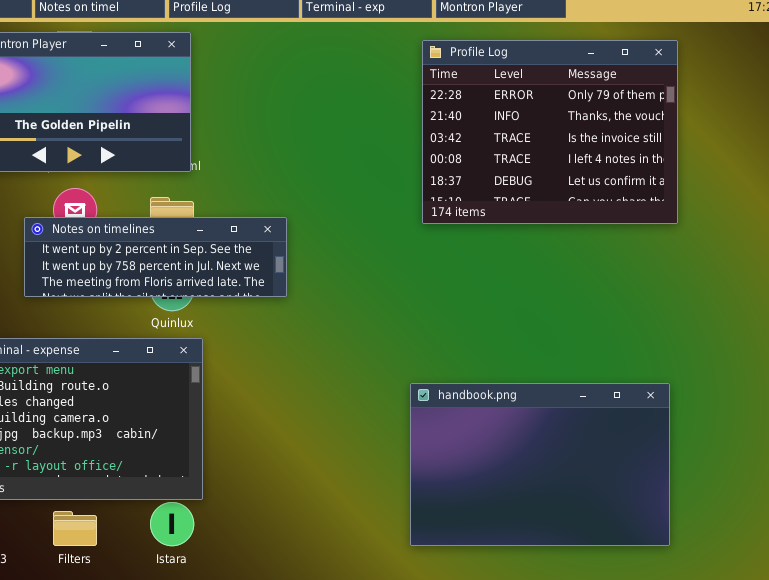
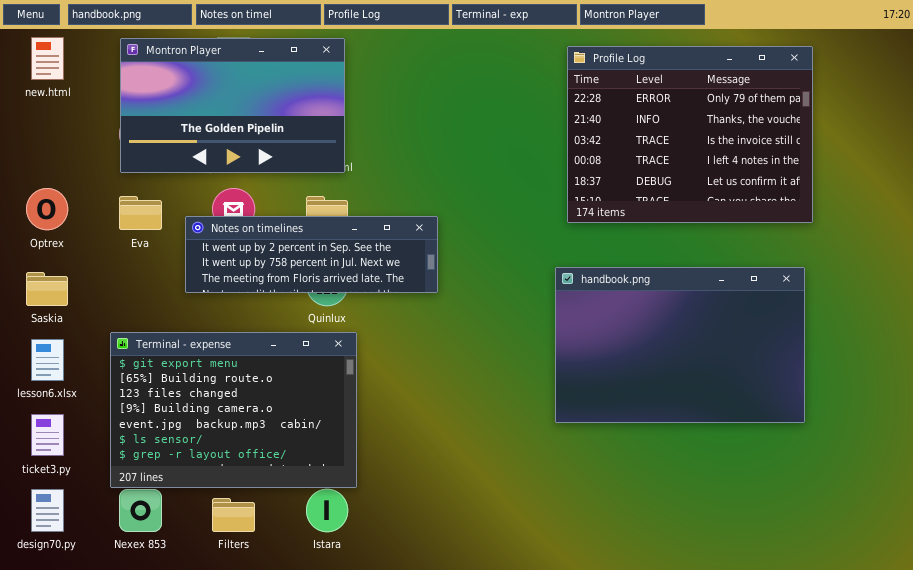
handbook.png: [410,383,670,546] -> [555,267,805,423], moved

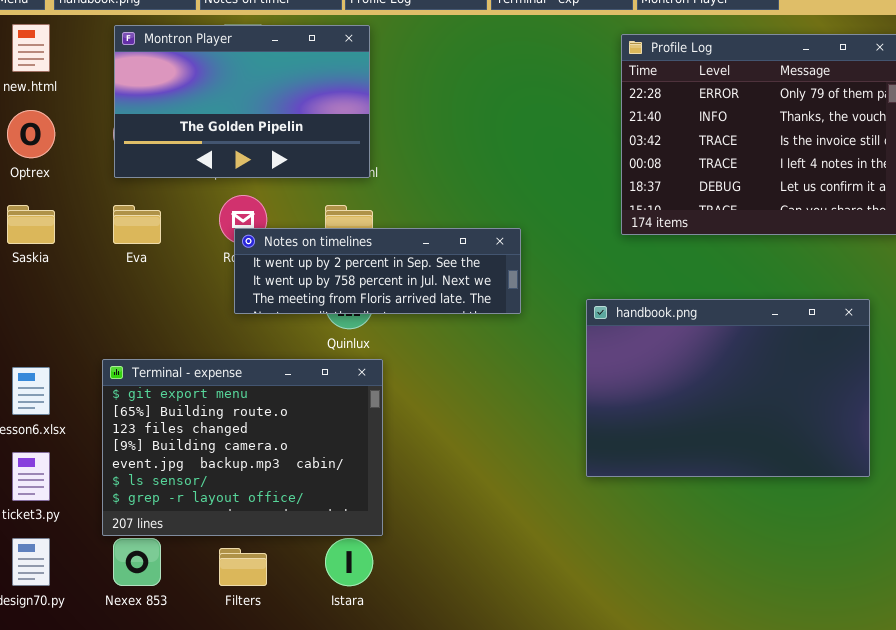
Optrex: [26,188,68,230] -> [7,110,55,158], moved
Notes on timelines: [185,216,438,293] -> [234,228,521,314], moved
handbook.png: [555,267,805,423] -> [586,299,870,477], moved
Saskia: [26,272,68,306] -> [7,205,55,244], moved

